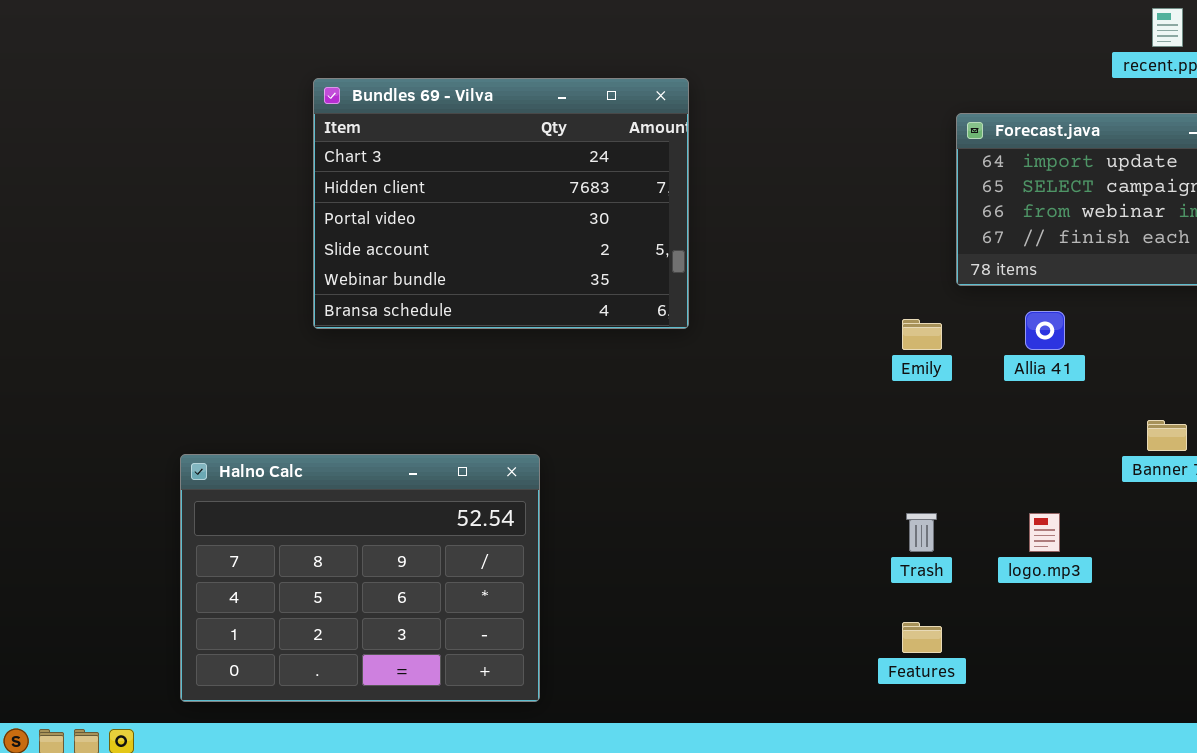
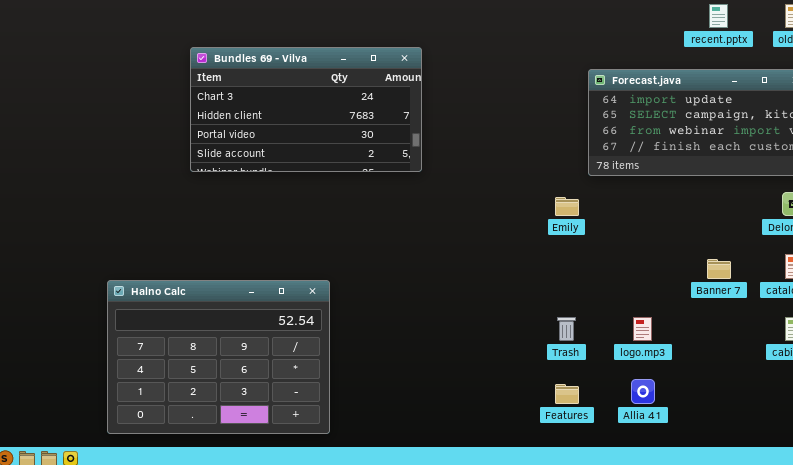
Bundles 69 - Vilva: [313,78,689,329] -> [190,47,422,172], resized
Allia 41: [1025,311,1065,350] -> [631,379,655,404], moved

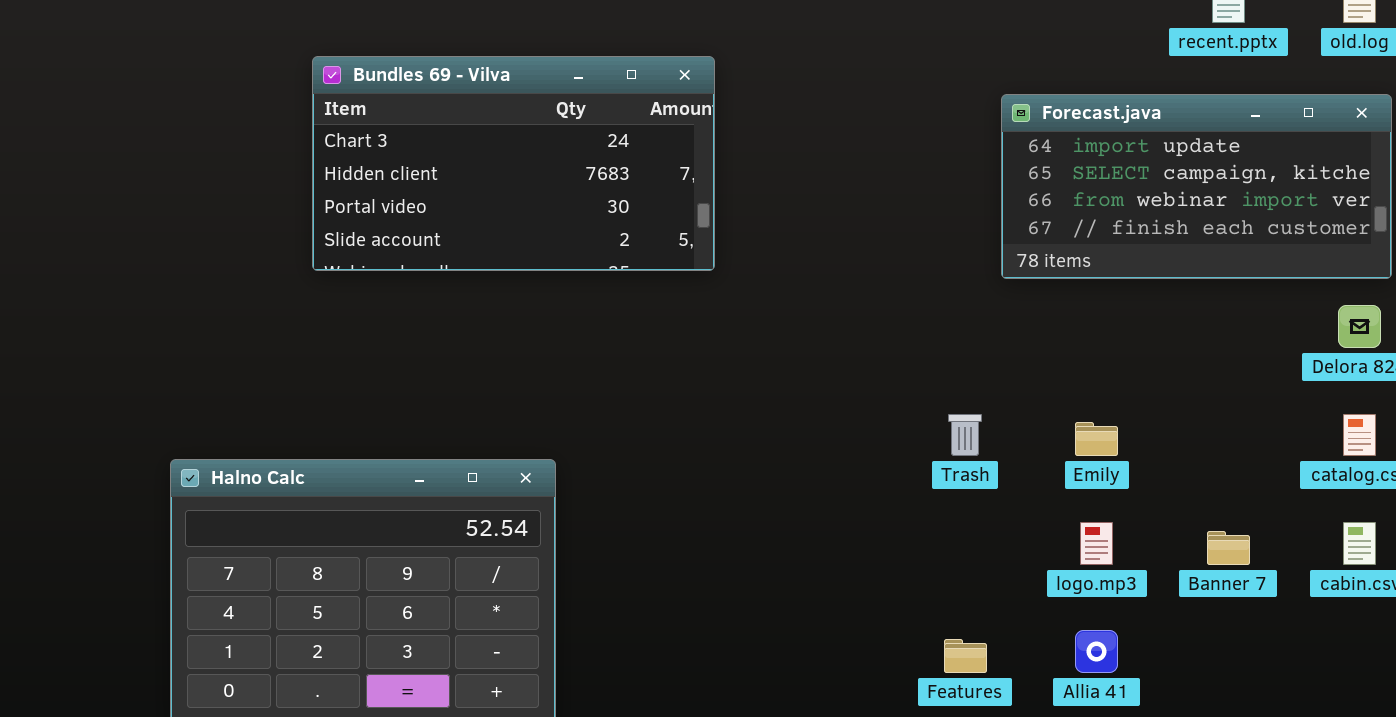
Emily: [555,197,579,216] -> [1075,422,1118,456], moved
Banner 7: [707,259,731,279] -> [1207,531,1250,565], moved
Trash: [557,317,576,341] -> [948,414,982,456], moved

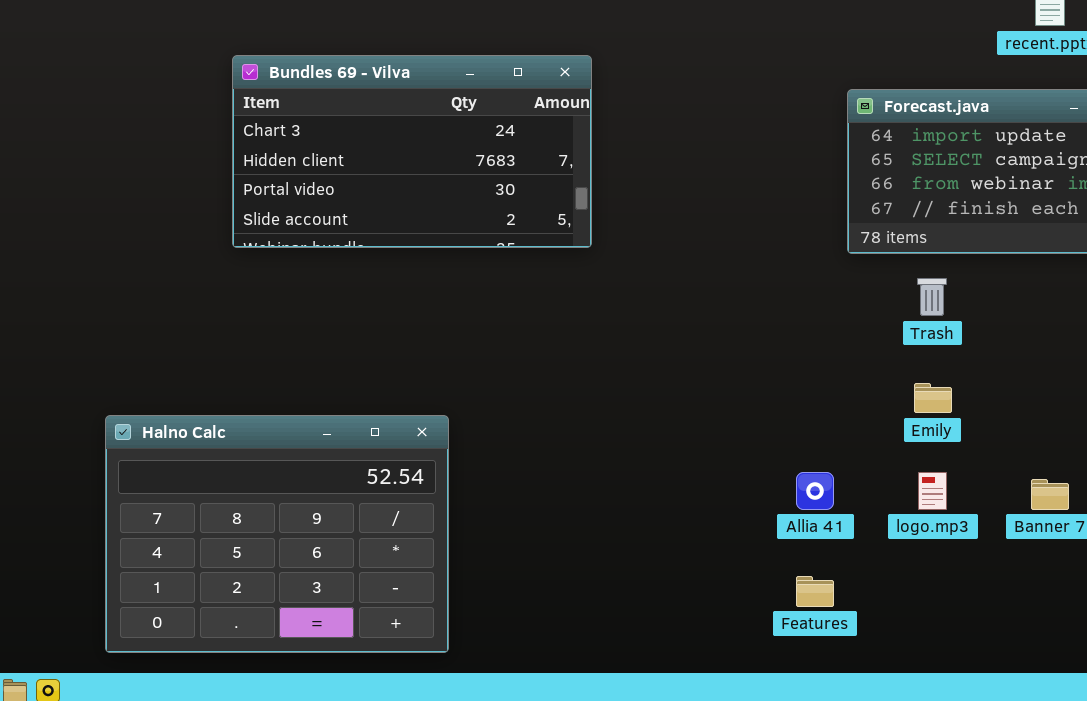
Trash: [948,414,982,456] -> [917,278,947,316], moved
Allia 41: [1075,630,1118,673] -> [796,472,834,510], moved

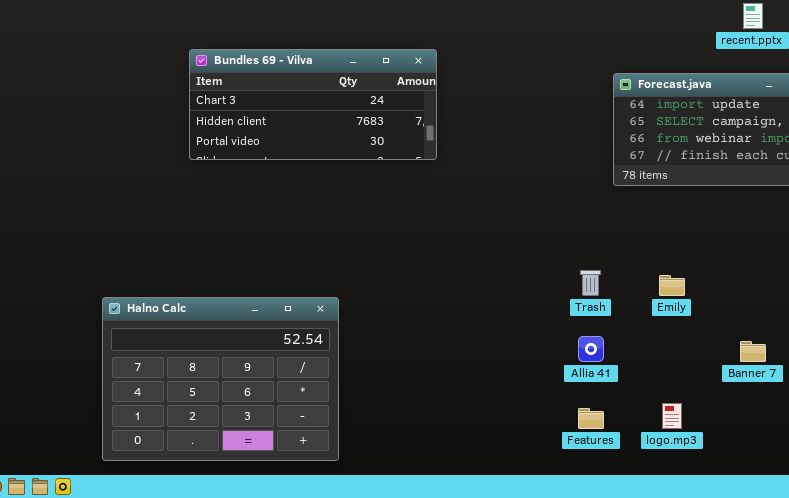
Bundles 69 - Vilva: [232,55,592,248] -> [189,49,437,160], resized
Trash: [917,278,947,316] -> [580,270,601,296], moved
logo.mp3: [918,472,947,510] -> [662,403,682,429], moved

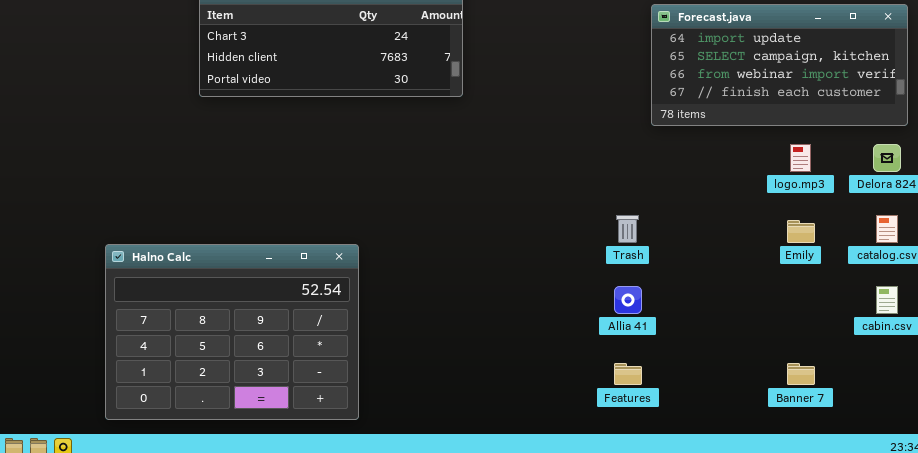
Emily: [659,275,685,296] -> [787,220,815,243], moved
Banner 7: [740,341,766,362] -> [787,363,815,385], moved
logo.mp3: [662,403,682,429] -> [790,144,811,172], moved

